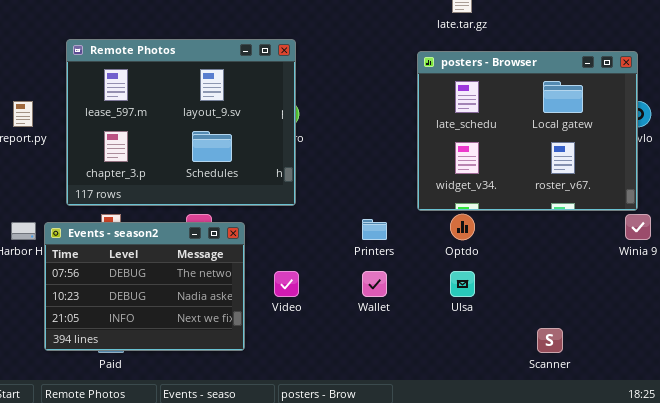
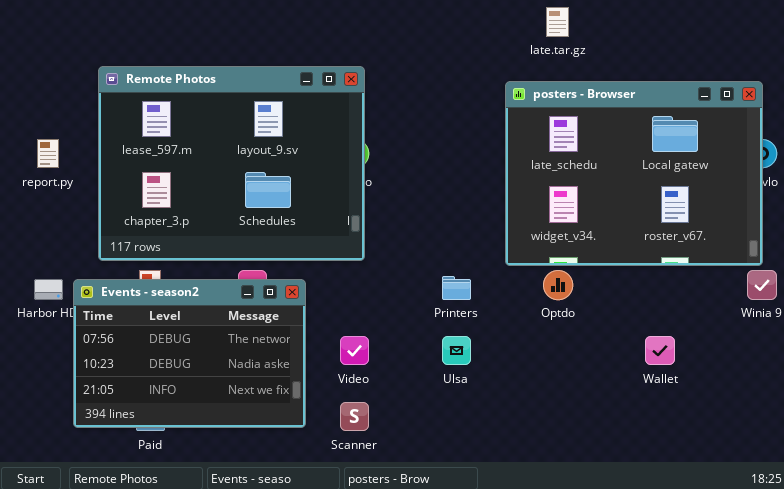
Wallet: [362,271,387,297] -> [645,336,675,365], moved
Ulsa: [450,271,475,297] -> [442,336,471,365], moved
Scanner: [537,328,563,353] -> [340,402,369,431], moved

